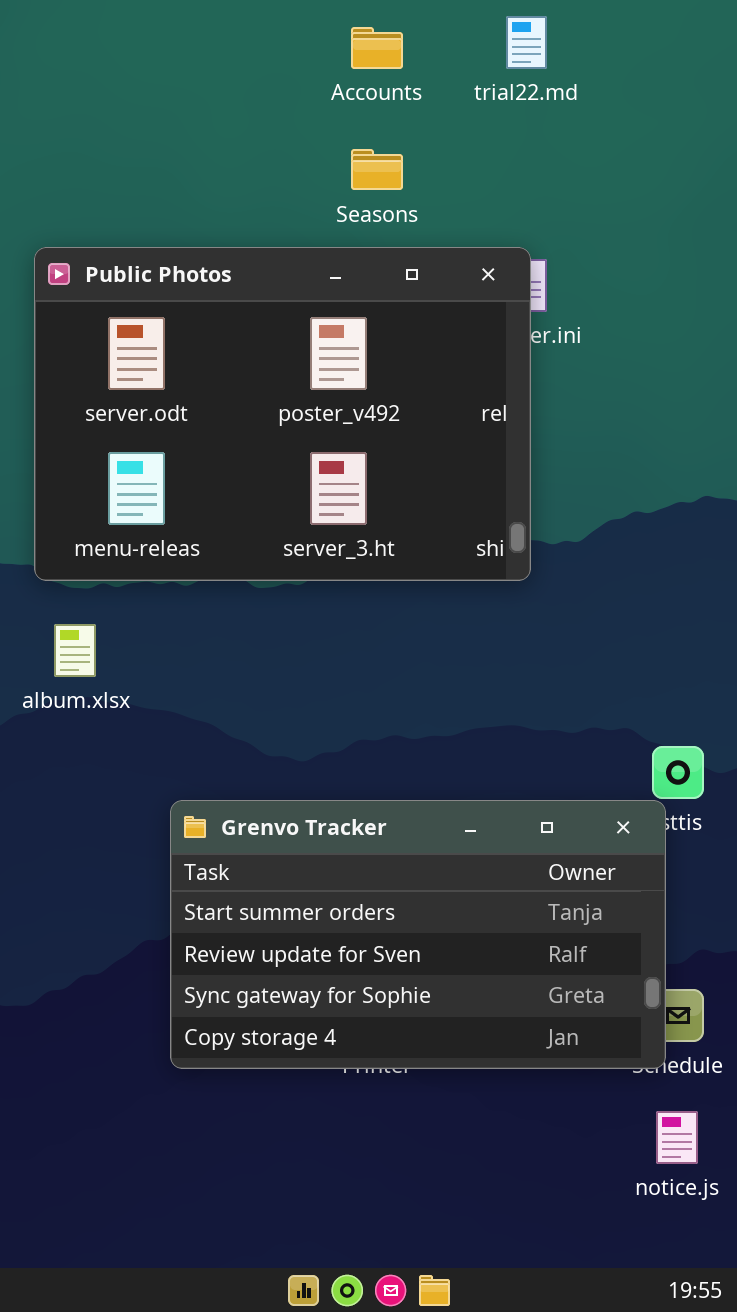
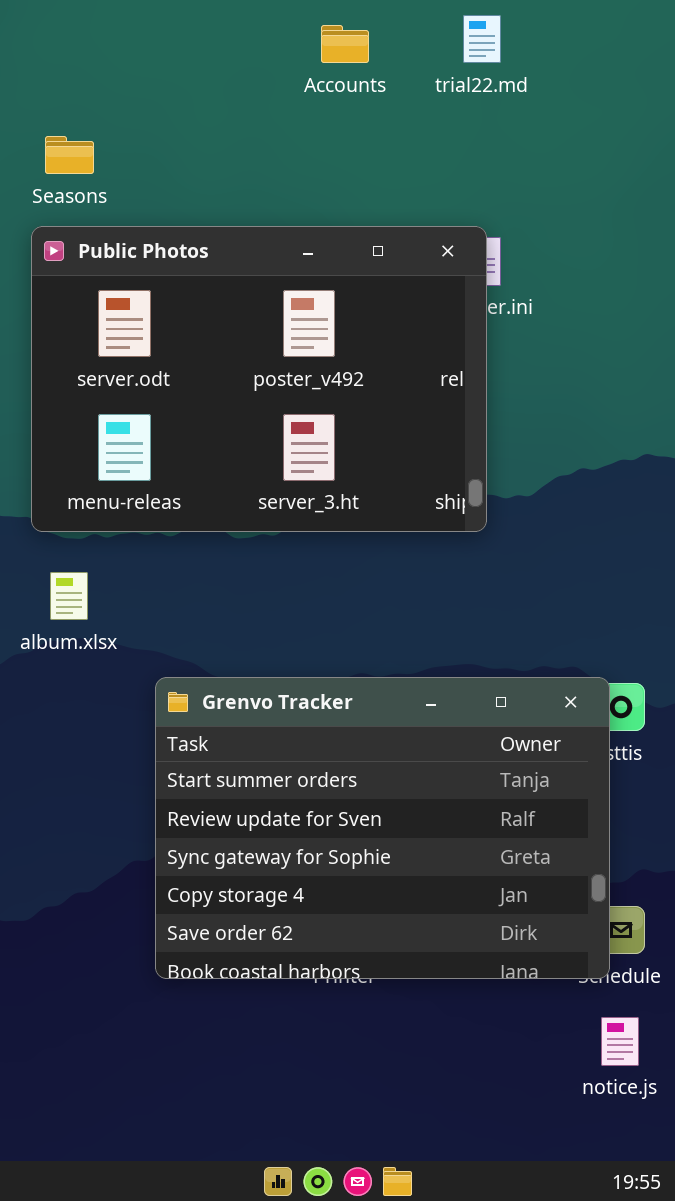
Seasons: [351,149,403,190] -> [45,136,94,174], moved
Grenvo Tracker: [170,800,666,1069] -> [155,677,610,979], resized

